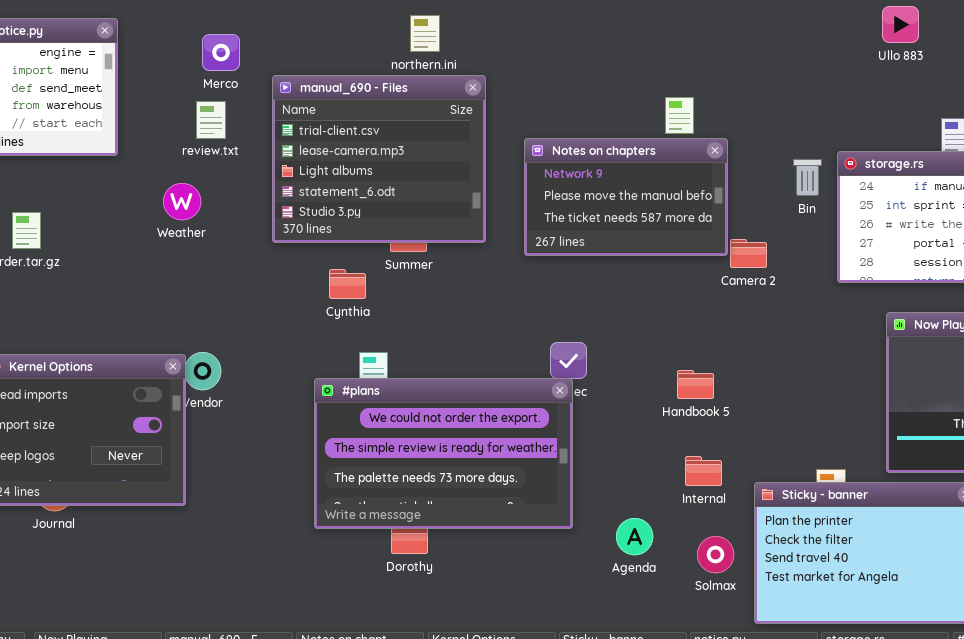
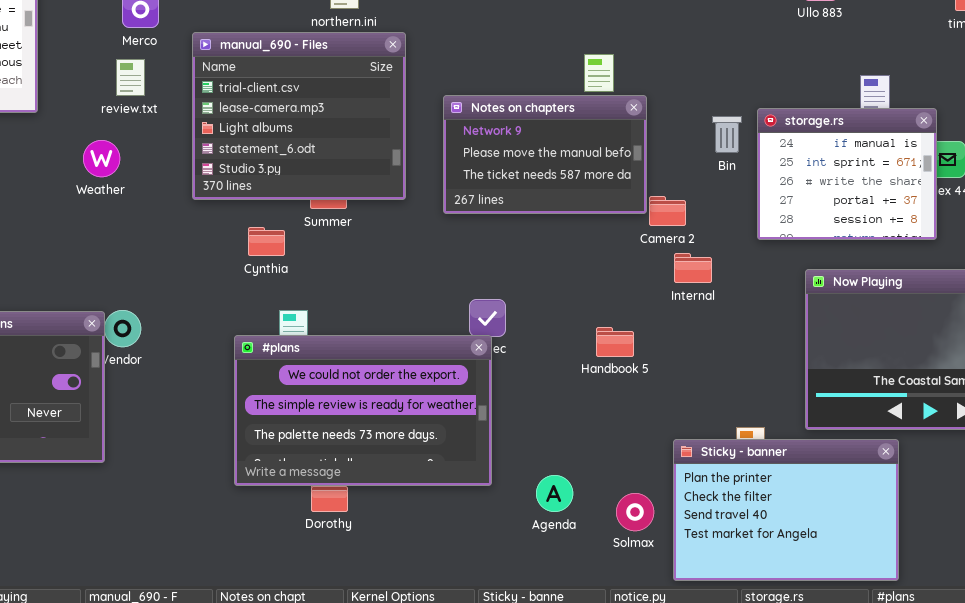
Internal: [685,456,722,486] -> [674,253,712,283], moved

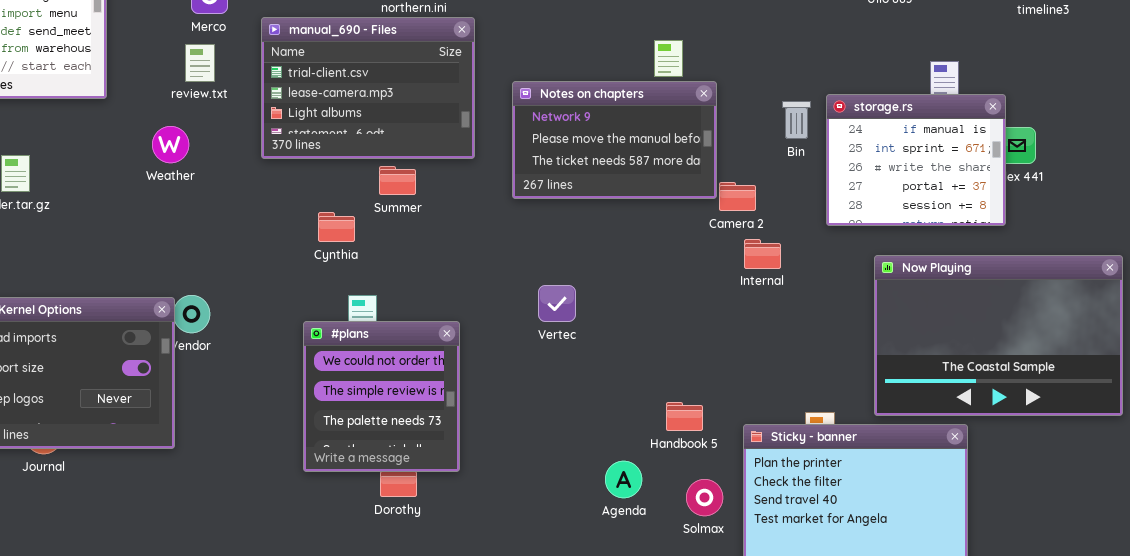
manual_690 - Files: [192,32,406,200] -> [261,17,475,159], resized
Handbook 5: [596,327,634,357] -> [666,402,703,431], moved
#plans: [234,335,492,486] -> [303,321,460,472], resized

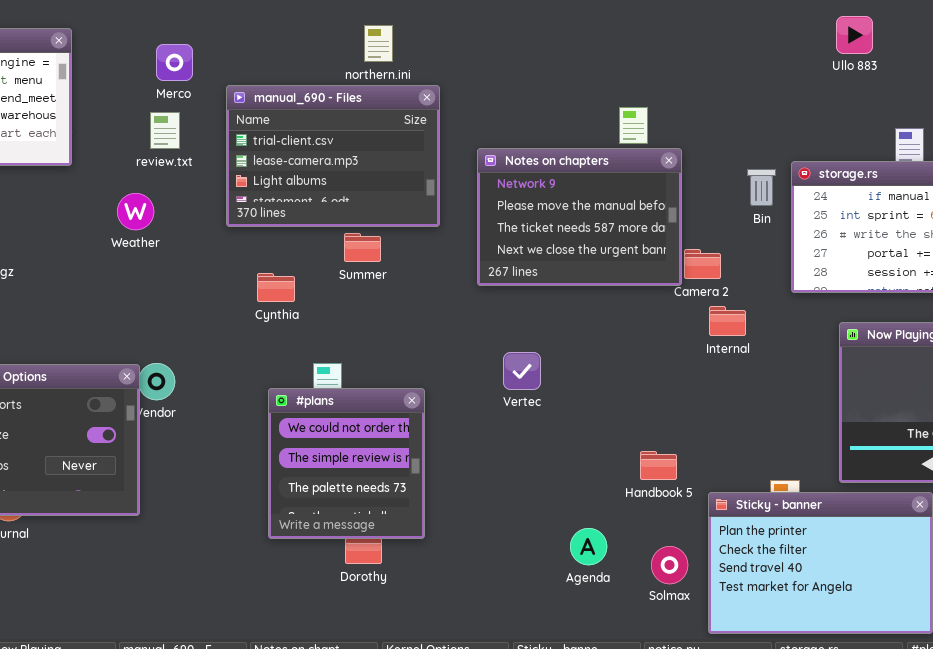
Notes on chapters: [512,81,717,199] -> [477,148,682,286], resized
Cynthia: [318,212,355,242] -> [257,273,295,302], moved
Handbook 5: [666,402,703,431] -> [640,451,677,480], moved

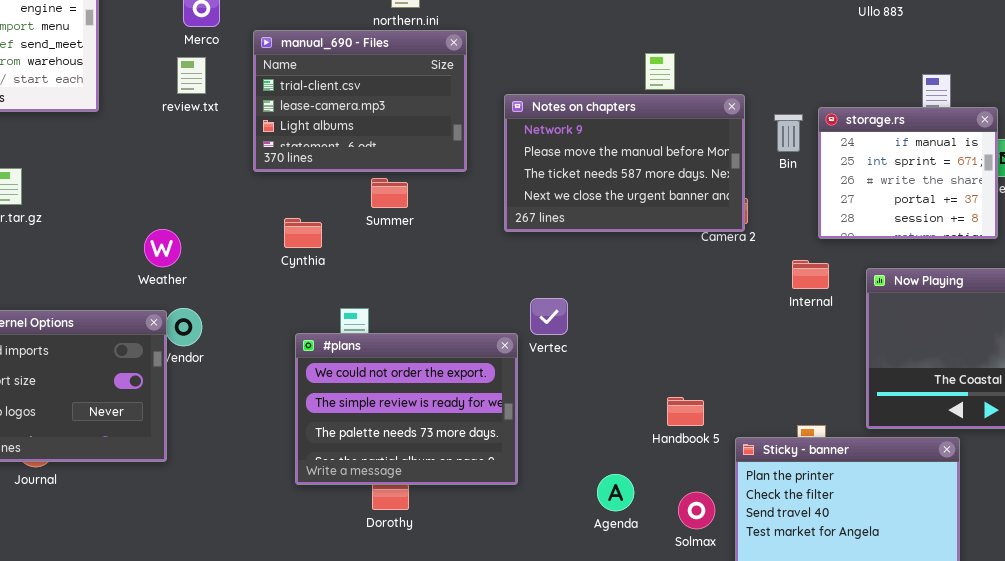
Notes on chapters: [477,148,682,286] -> [504,94,745,232], resized
Weather: [117,193,154,230] -> [144,229,181,267], moved
Internal: [709,306,746,336] -> [792,260,829,289], moved
#plans: [268,388,425,539] -> [295,333,518,485], resized

